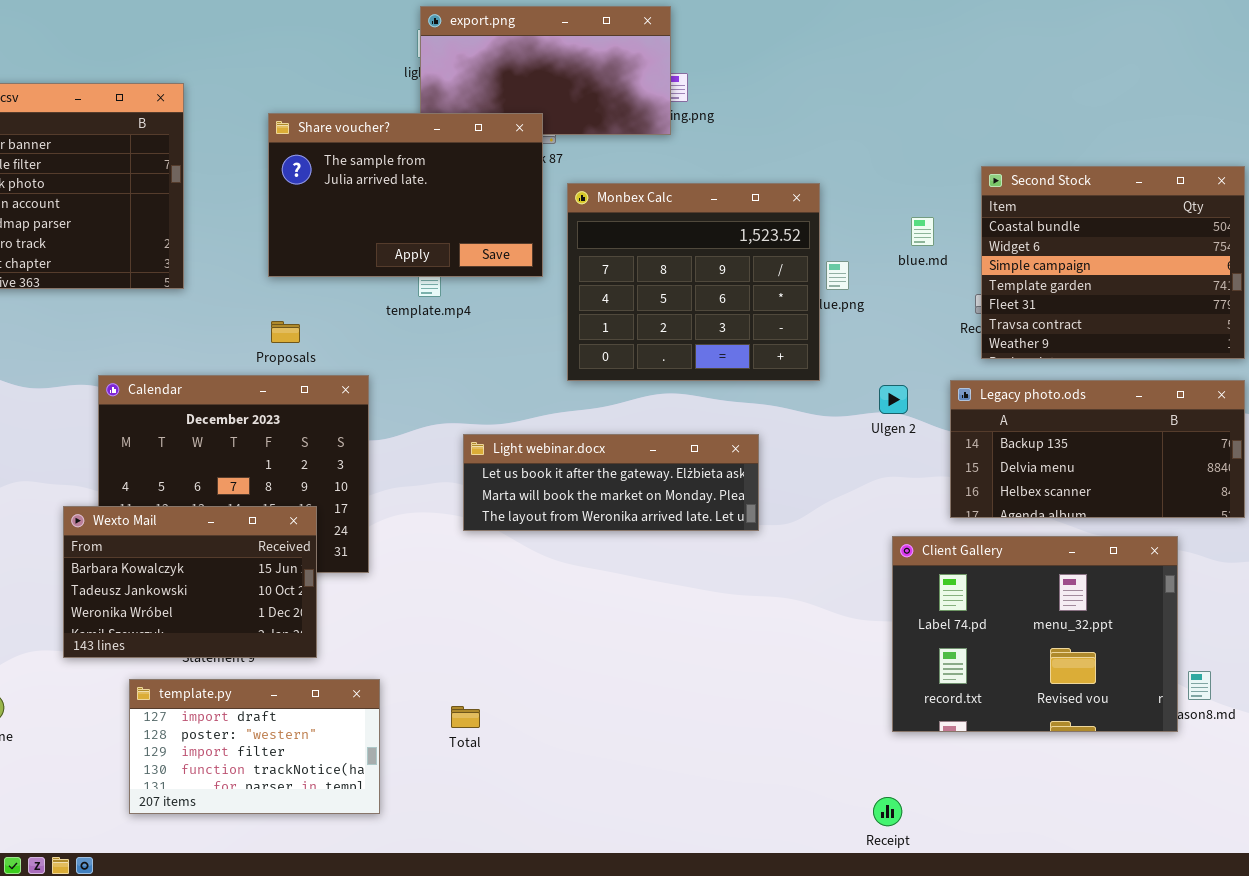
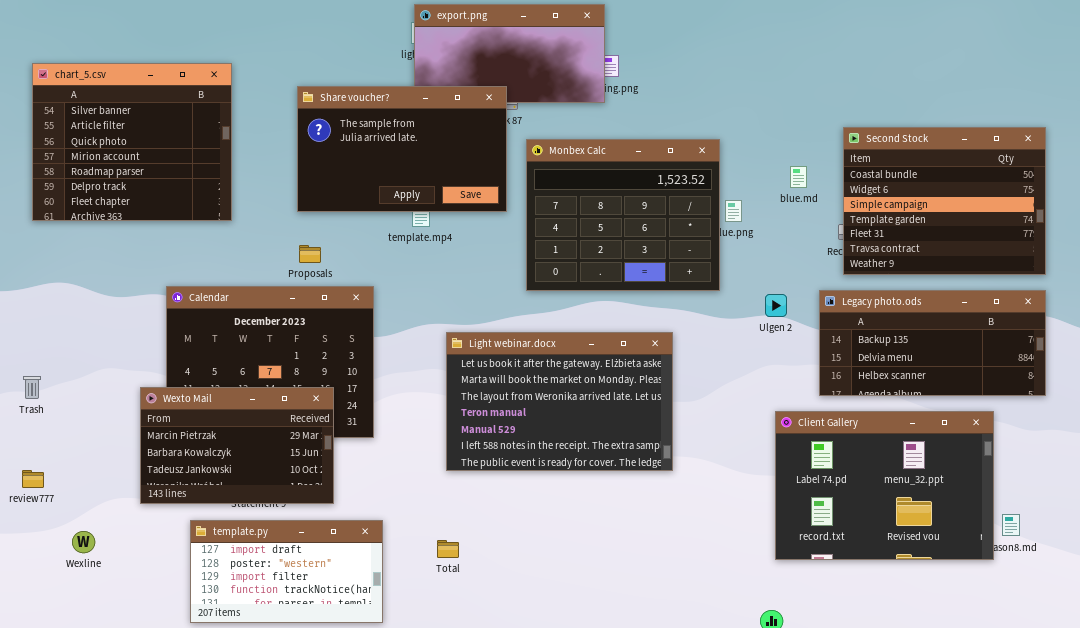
Light webinar.docx: [463,434,759,531] -> [446,332,673,471], resized
Wexto Mail: [63,506,317,658] -> [140,387,334,504], scrolled up 1 row

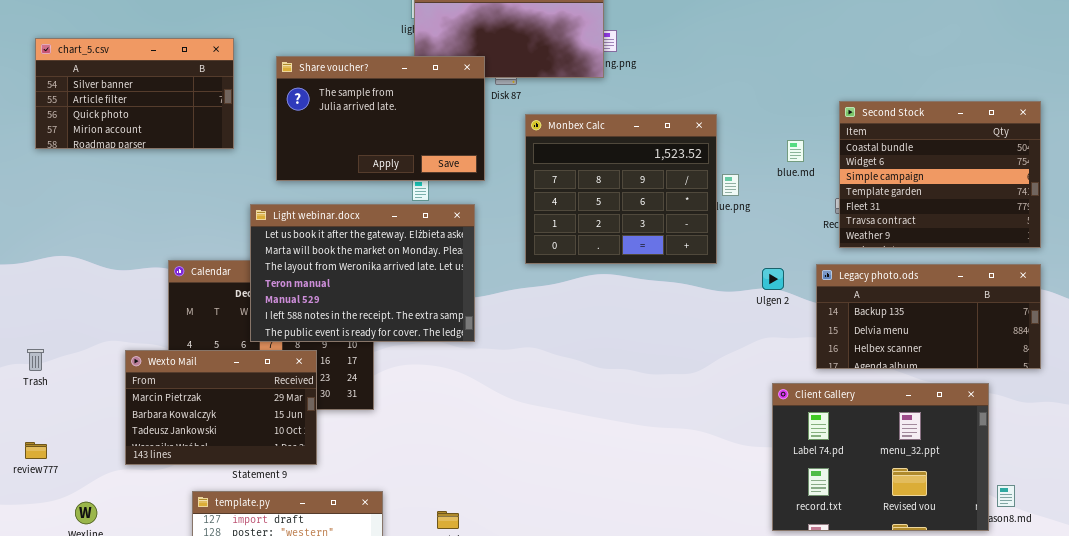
chart_5.csv: [32,63,232,221] -> [35,38,234,149], resized
Share voucher?: [297,86,507,212] -> [276,56,485,181], moved
Light webinar.docx: [446,332,673,471] -> [250,204,475,342], moved
Wexto Mail: [140,387,334,504] -> [125,350,317,465], moved

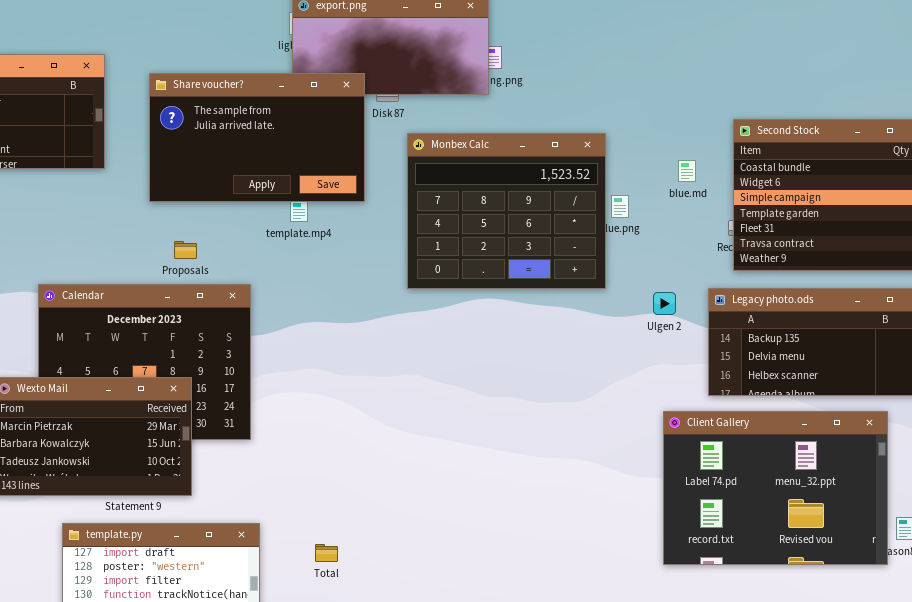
Light webinar.docx: [250,204,475,342] -> none, closed

